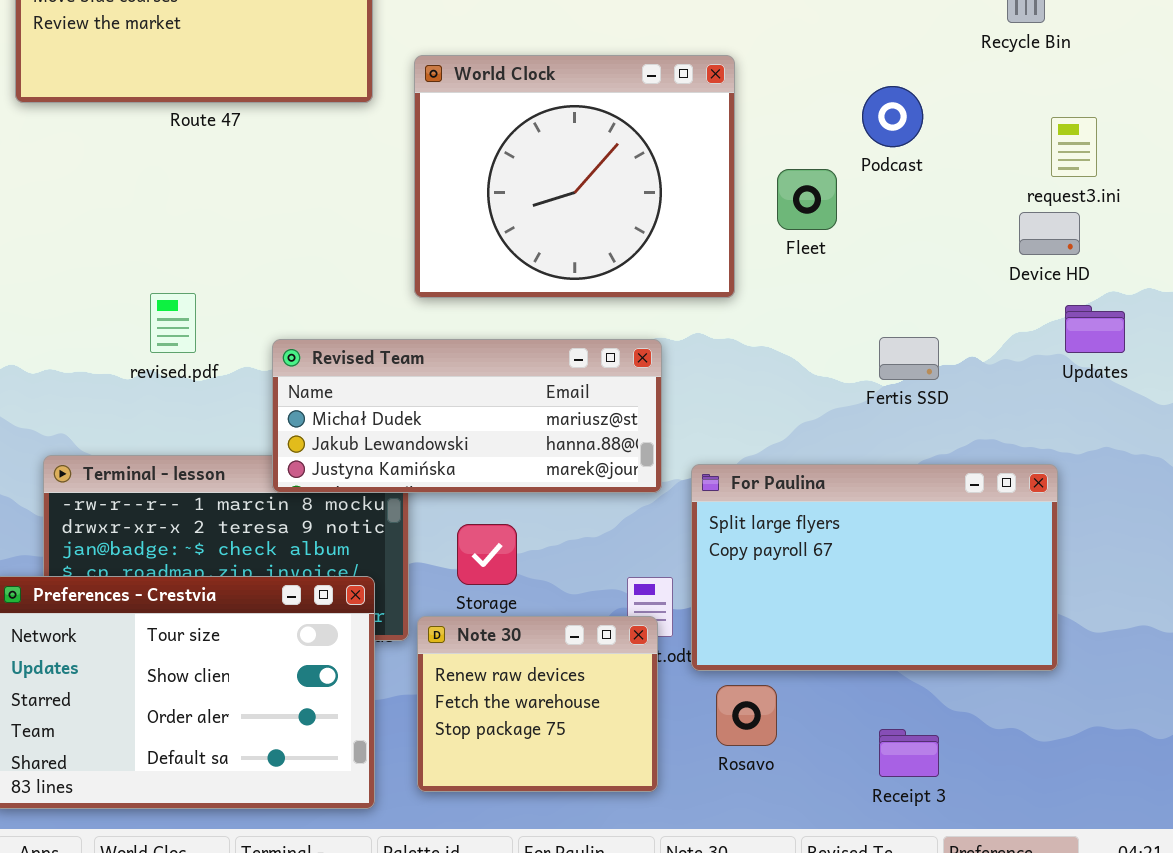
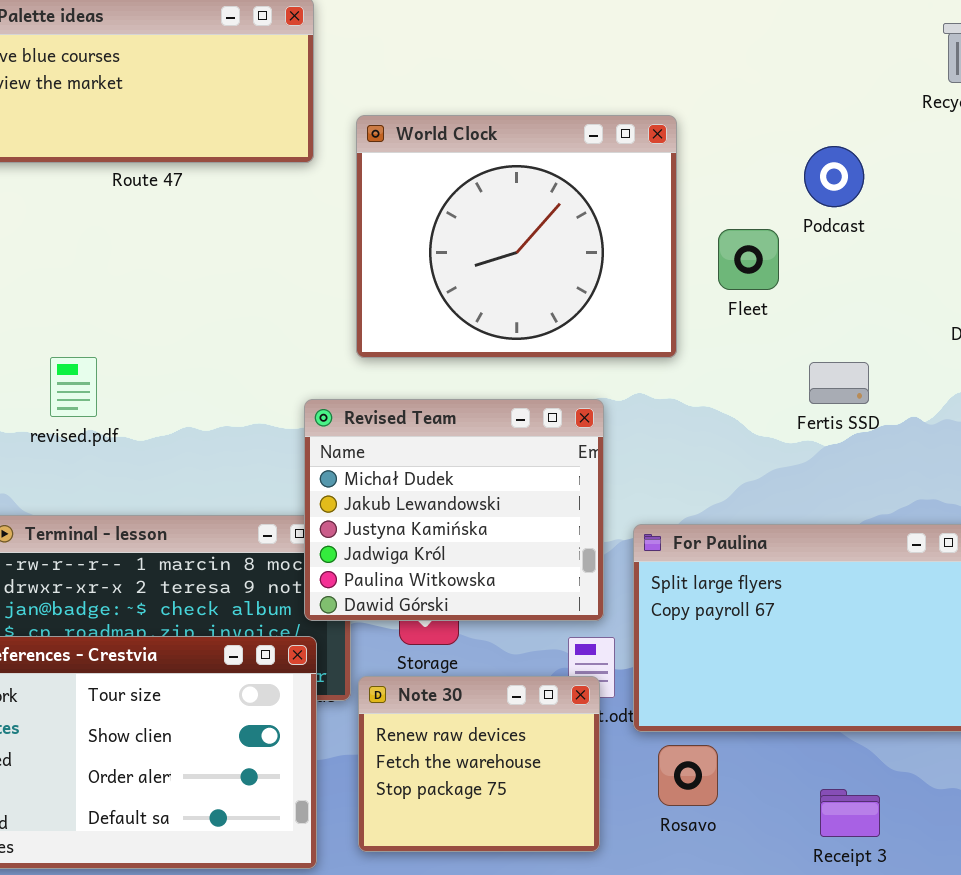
revised.pdf: [150,293,196,353] -> [50,357,97,417], moved
Fertis SSD: [879,337,939,380] -> [809,362,869,404], moved
Revised Team: [272,339,662,493] -> [304,399,604,621], resized

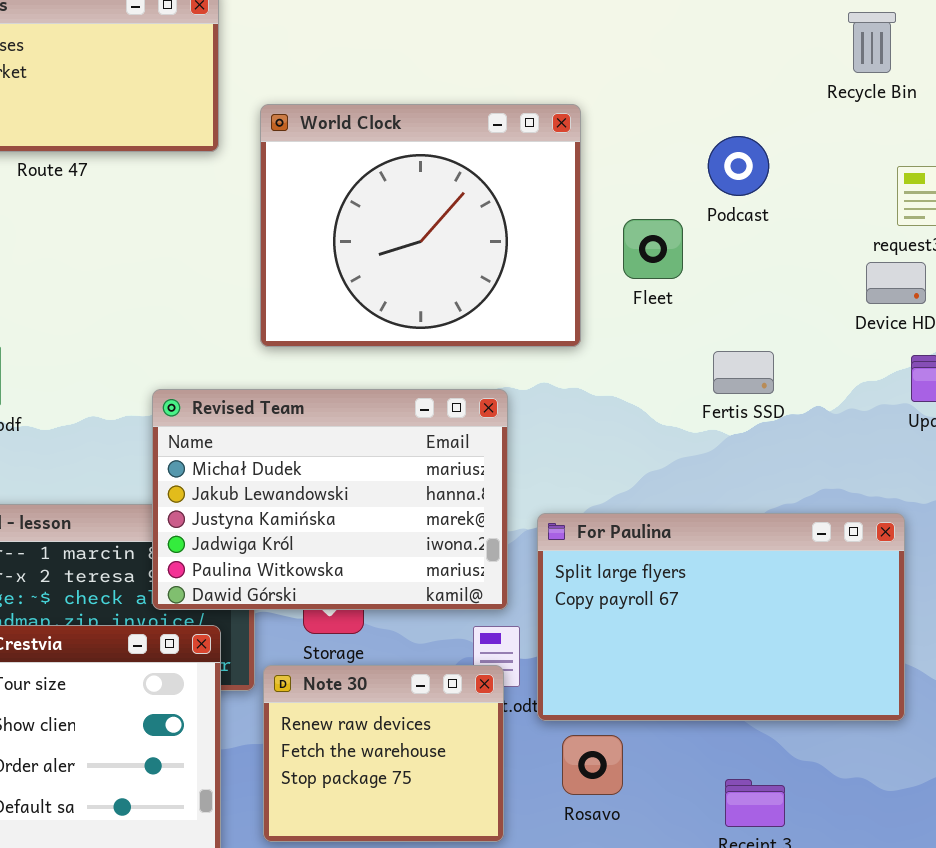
Revised Team: [304,399,604,621] -> [152,389,508,610], resized

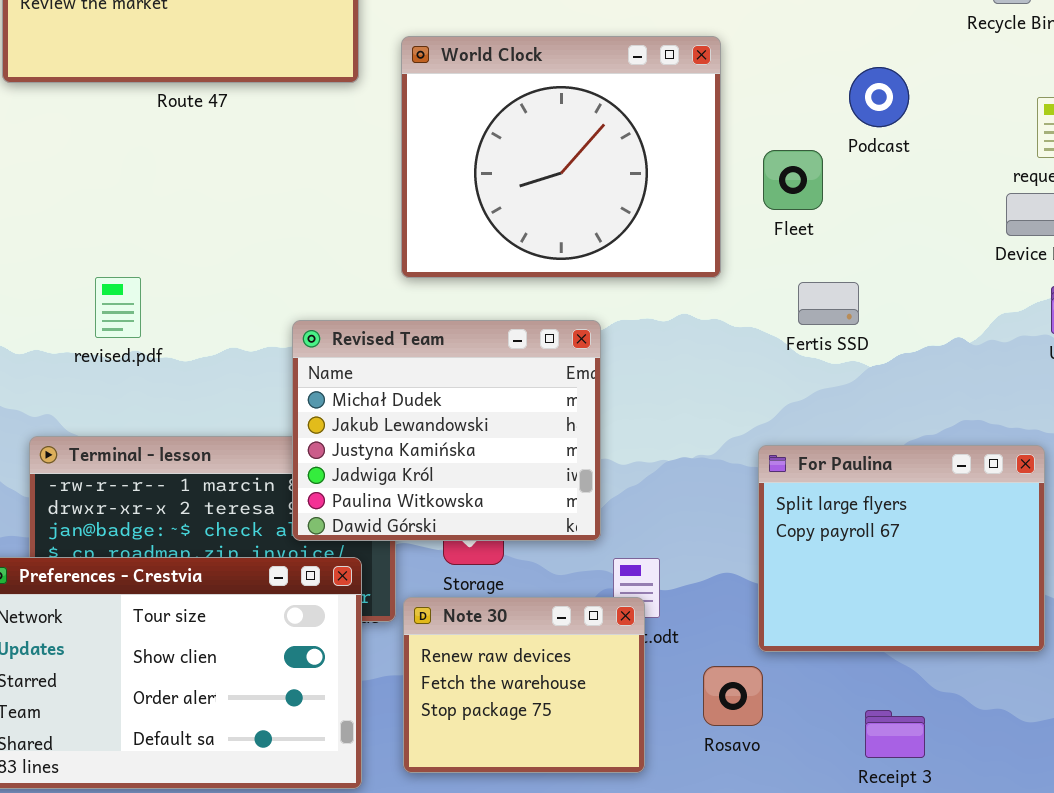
Fertis SSD: [713,351,774,394] -> [798,282,859,325], moved
Revised Team: [152,389,508,610] -> [292,320,601,541], resized
For Paulina: [537,513,905,721] -> [758,445,1045,652], resized

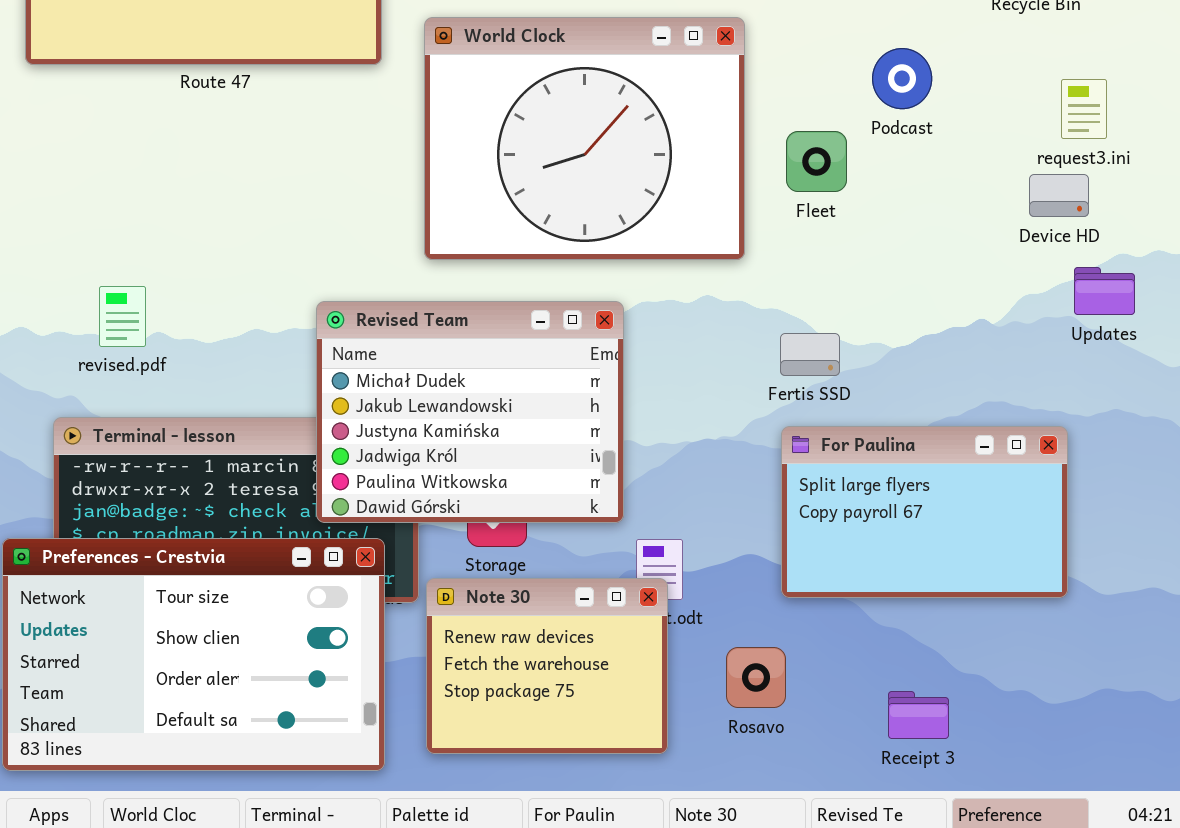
revised.pdf: [95,277,141,338] -> [99,286,146,347], moved
Fertis SSD: [798,282,859,325] -> [780,333,840,376], moved
For Paulina: [758,445,1045,652] -> [781,426,1068,598], resized

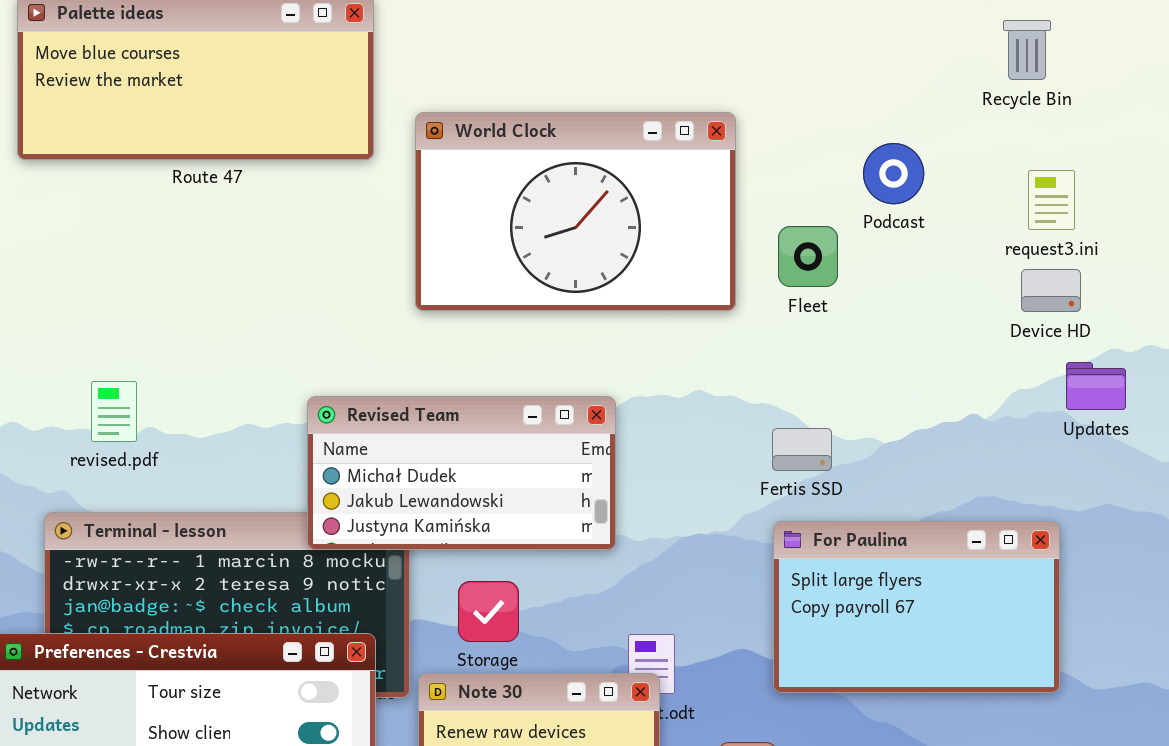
World Clock: [424,17,745,260] -> [415,112,736,311], resized
request3.ini: [1061,79,1107,139] -> [1028,170,1075,230], moved
Revised Team: [316,301,624,523] -> [307,396,616,550], resized

